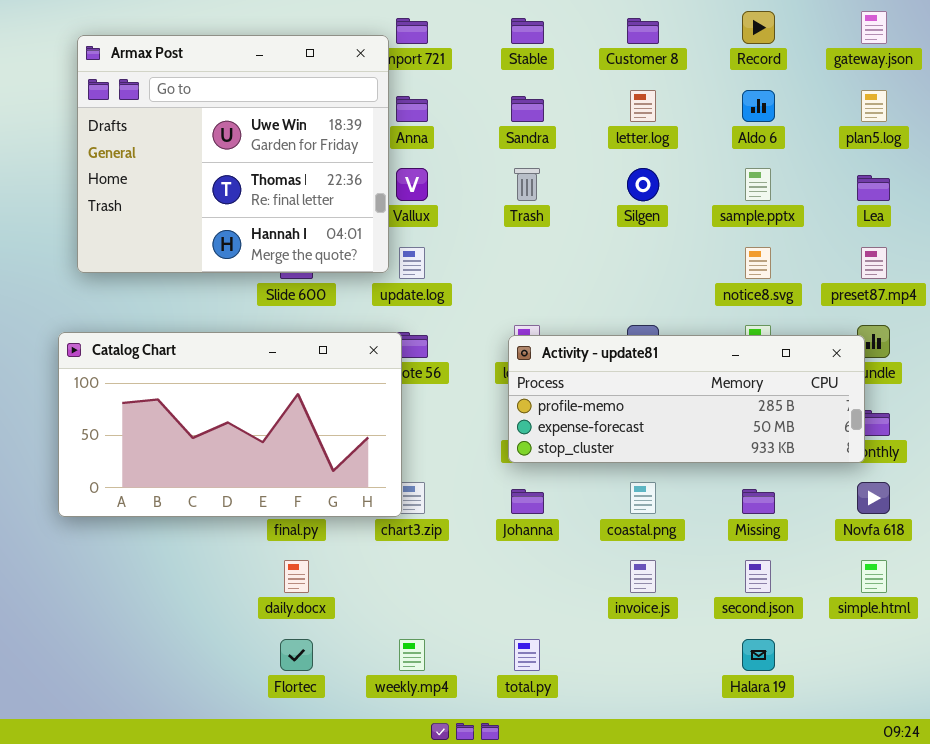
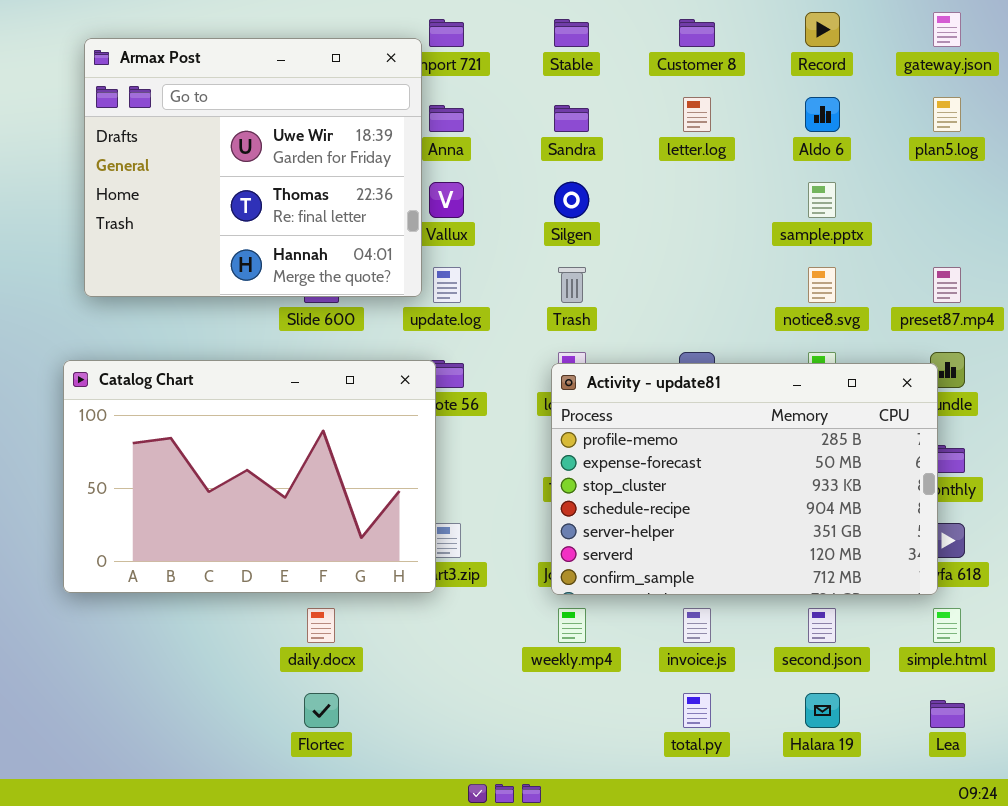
Trash: [514,168,540,201] -> [558,267,586,303], moved
Silgen: [627,168,659,201] -> [554,182,589,218], moved
Lea: [857,175,890,201] -> [930,700,965,728], moved
Catalog Chart: [58,332,402,517] -> [63,360,436,593], resized
Activity - update81: [508,335,865,463] -> [551,363,938,595], resized
weekly.mp4: [399,639,425,671] -> [558,608,586,643], moved
total.py: [514,639,540,671] -> [683,693,711,728], moved

